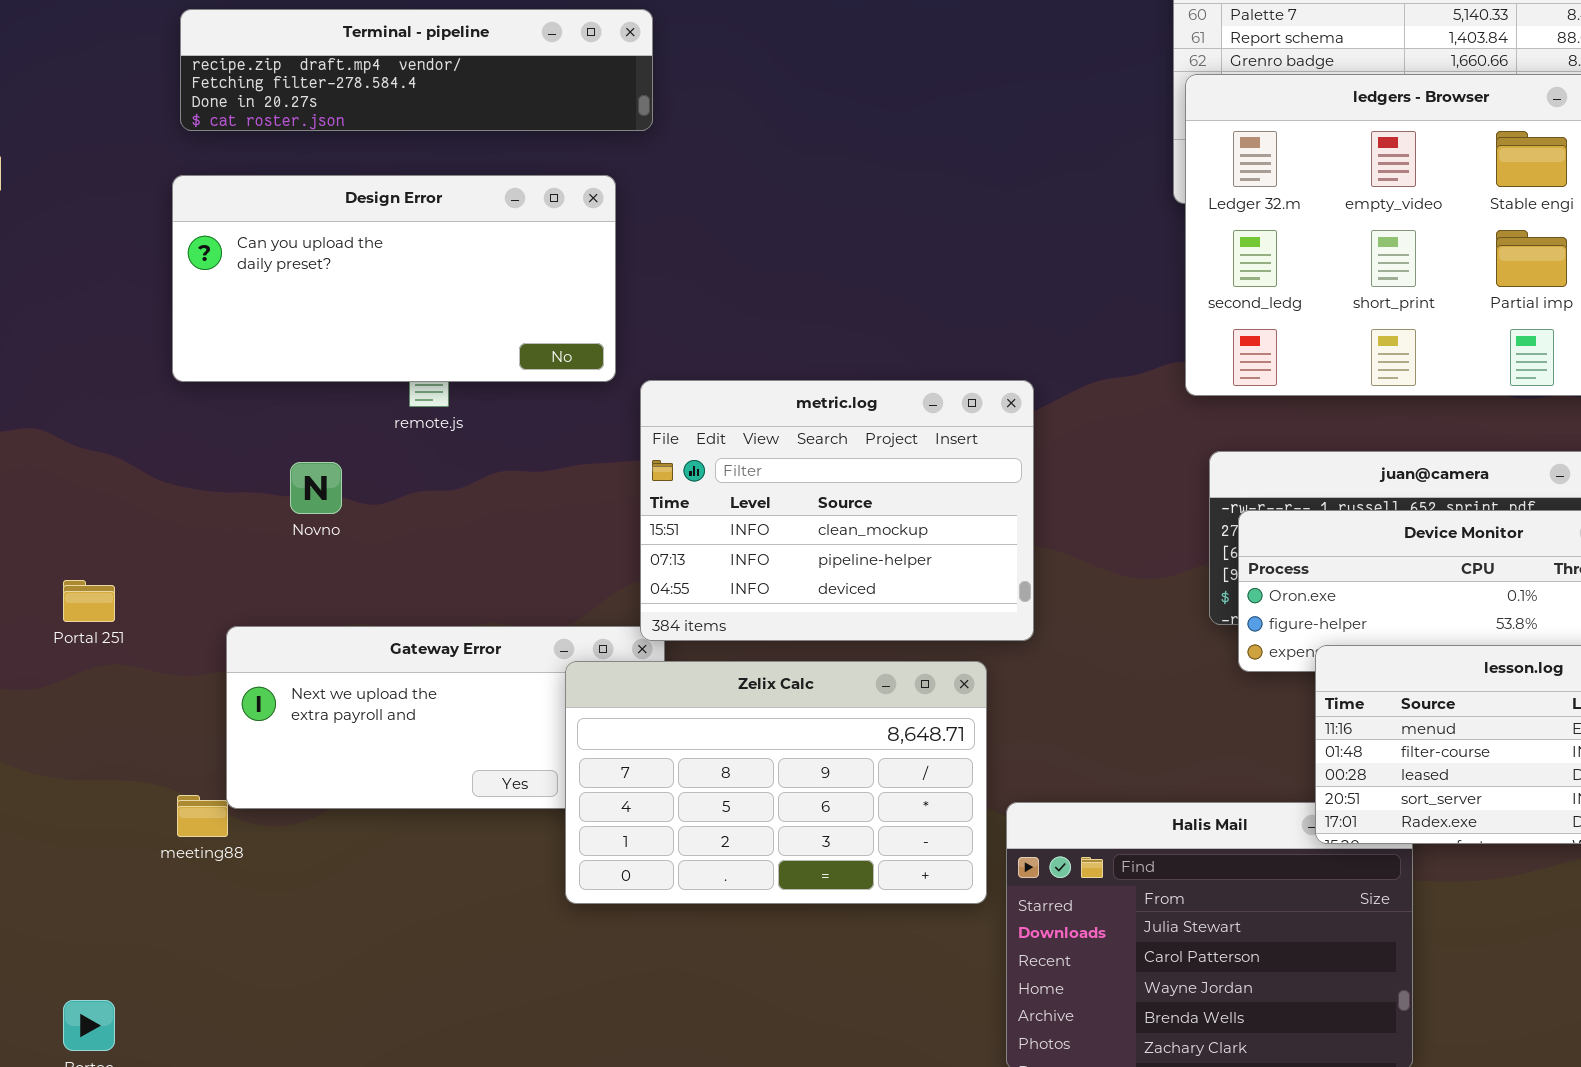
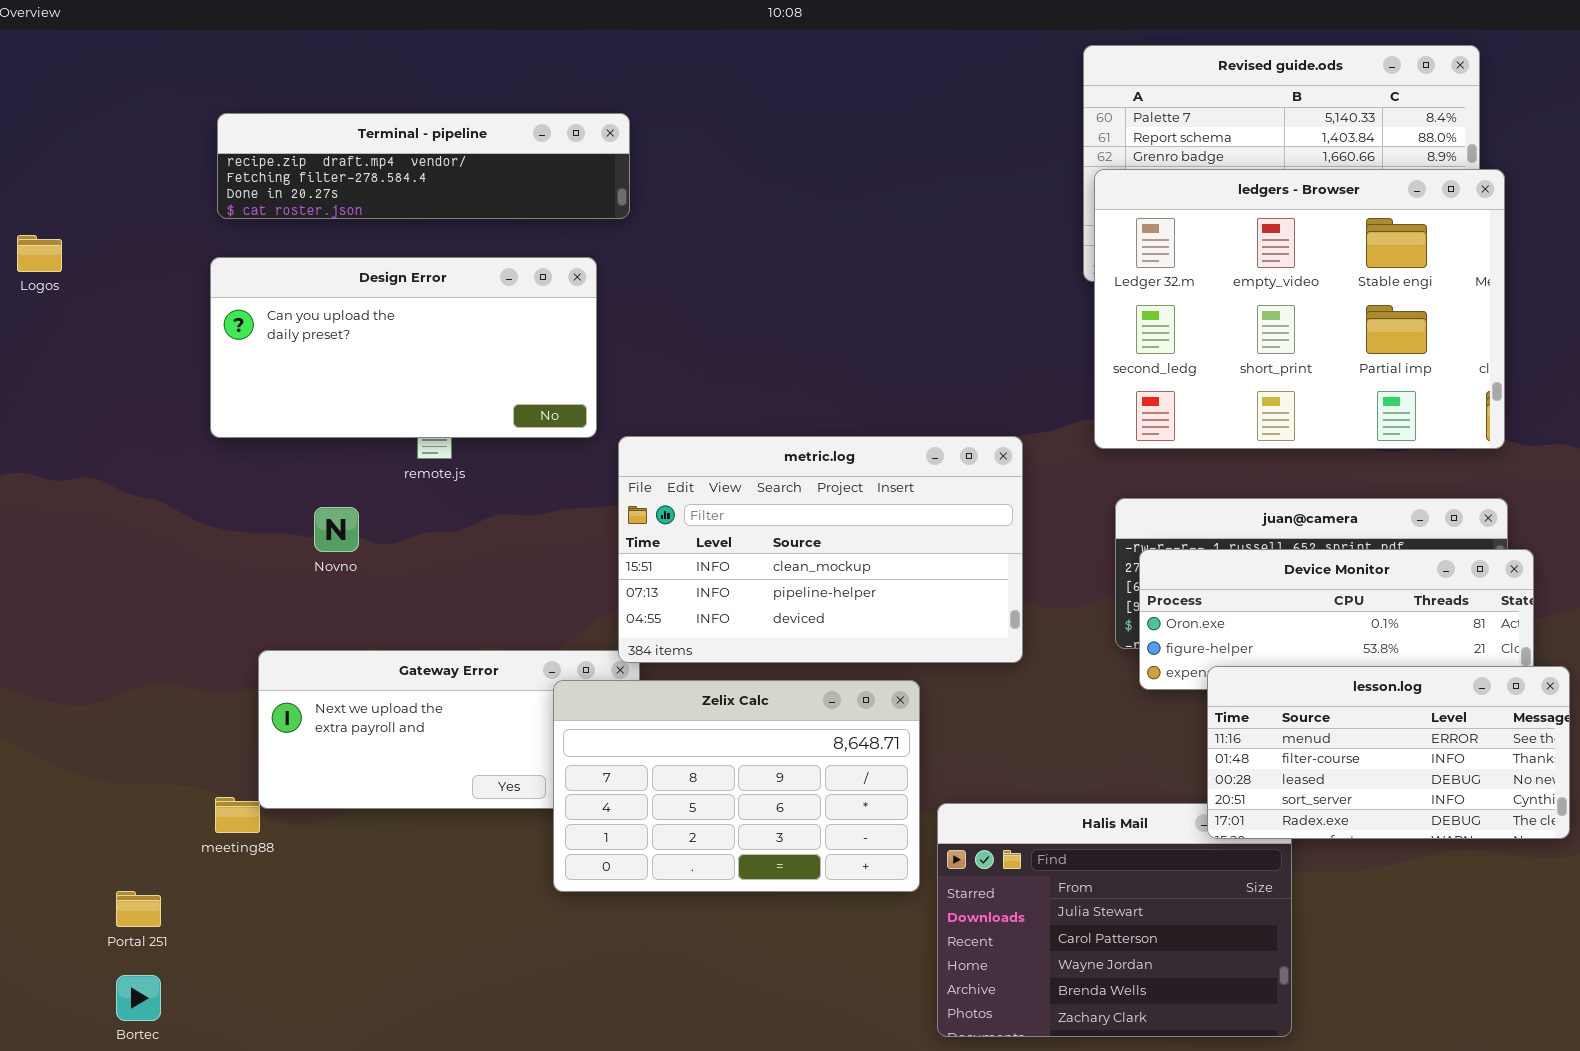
metric.log: [640,380,1034,641] -> [618,436,1023,663], resized
Portal 251: [63,580,115,622] -> [116,891,161,927], moved

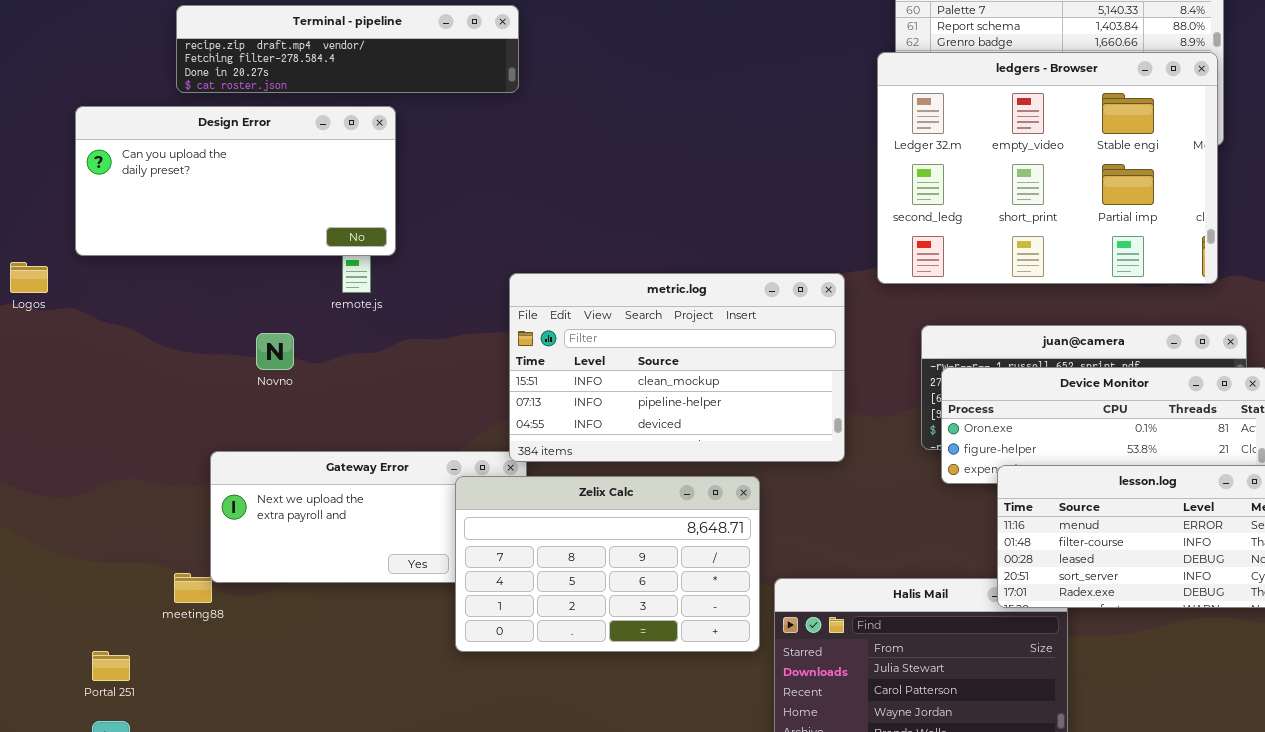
ledgers - Browser: [1094,169,1505,449] -> [877,52,1218,284], moved
Logos: [17,235,62,272] -> [10,262,48,293], moved
Design Error: [210,257,597,438] -> [75,106,396,256], moved

